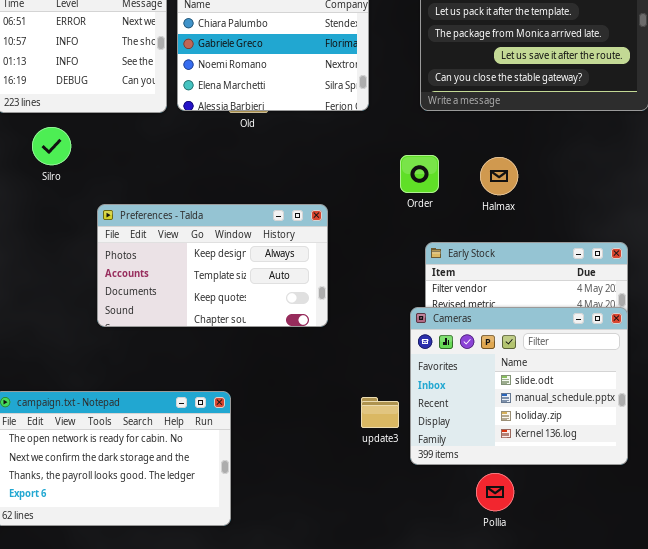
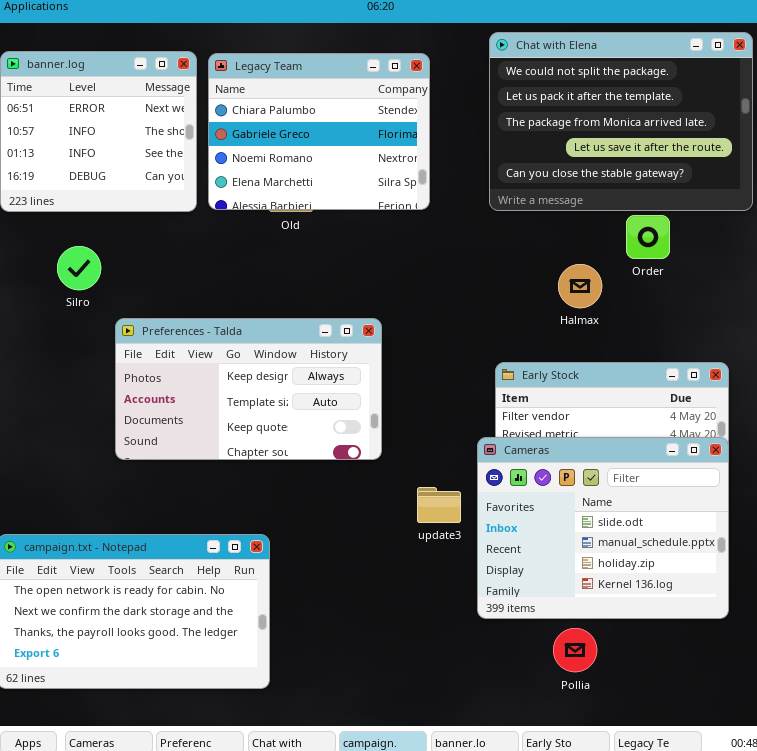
Silro: [32,127,71,165] -> [57,246,101,290], moved
Order: [400,155,439,193] -> [626,215,670,259], moved
update3: [361,397,399,428] -> [417,487,461,523], moved

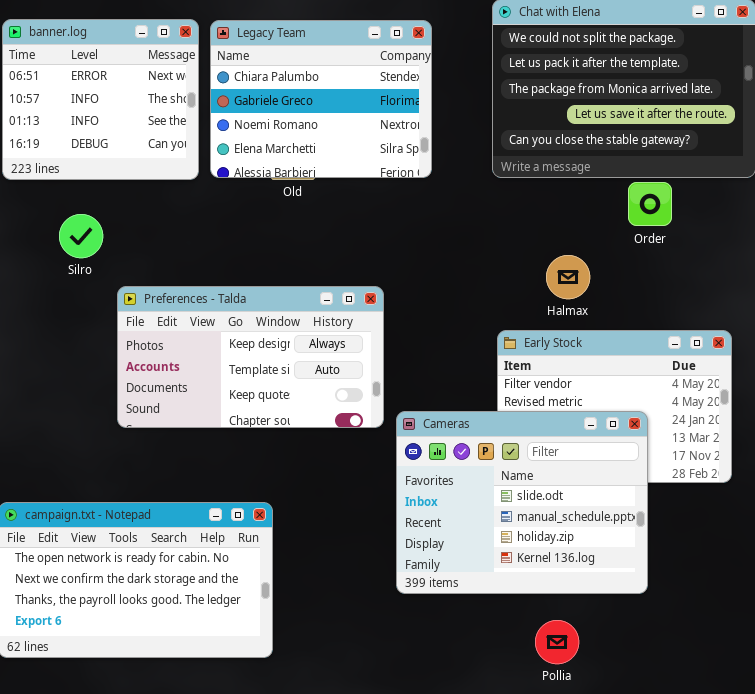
Halmax: [558,264,602,308] -> [546,255,590,299], moved
Cameras: [477,437,729,619] -> [396,411,648,594], moved
Pollia: [553,628,597,672] -> [535,620,579,664], moved

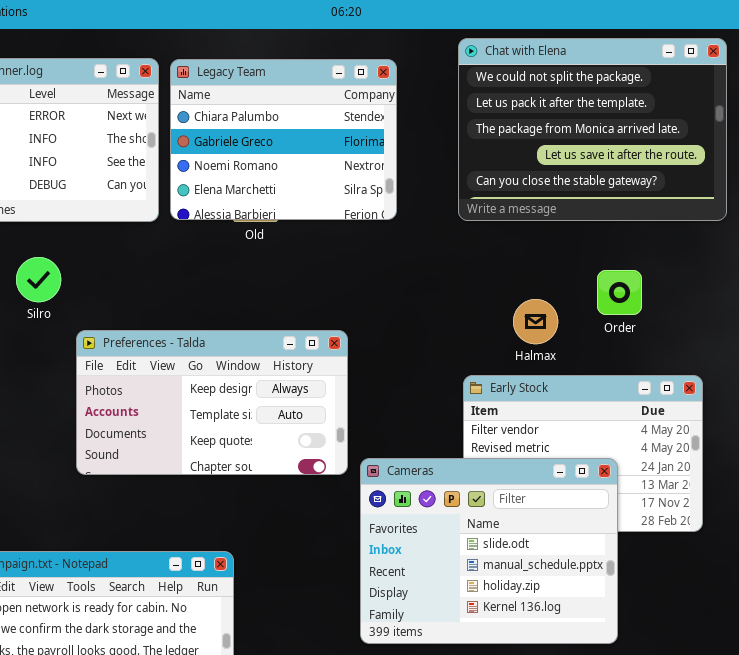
Order: [628,182,672,226] -> [597,270,642,315], moved

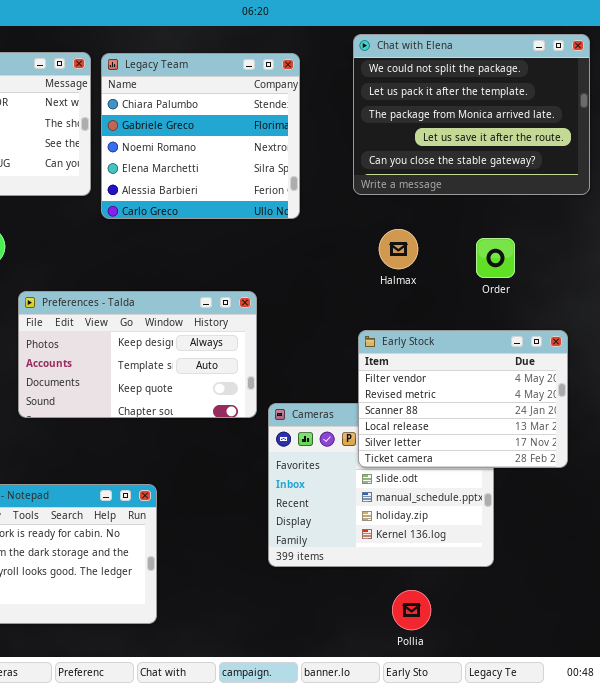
Legacy Team: [170,59,397,220] -> [101,53,300,219], resized
Halmax: [513,299,558,344] -> [379,229,418,269], moved
Early Stock: [463,375,703,532] -> [358,330,568,468], raised

